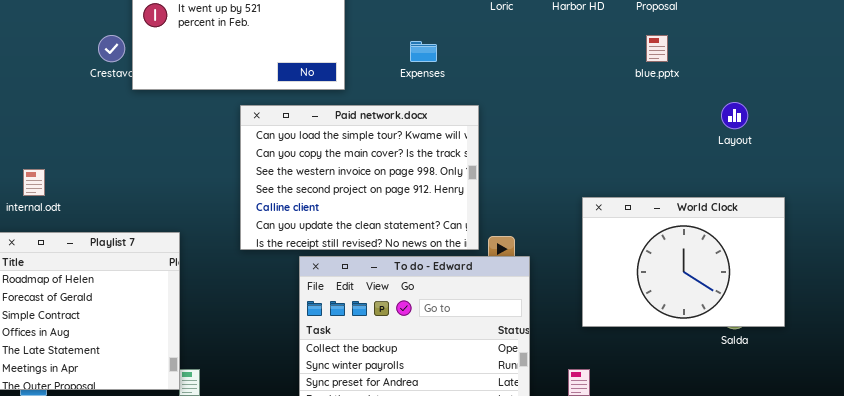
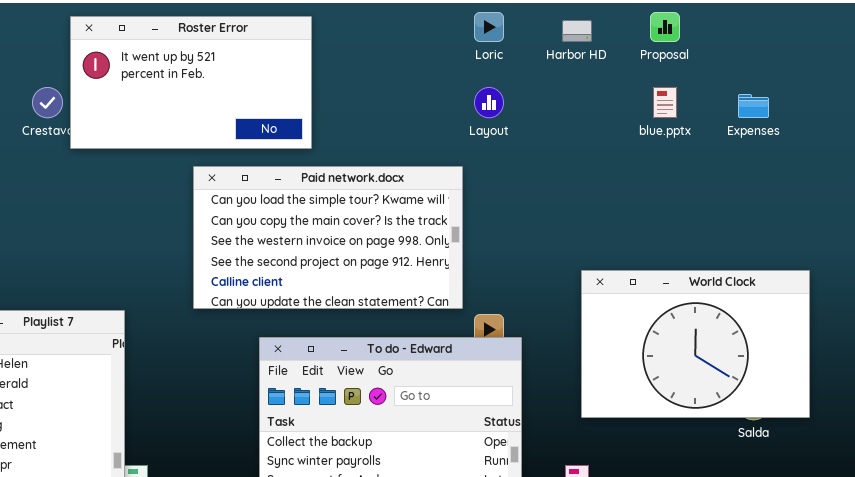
Expenses: [410,41,437,62] -> [738,94,769,118], moved
Layout: [721,102,748,129] -> [474,87,504,118], moved
Paid network.docx: [240,105,479,250] -> [193,166,463,309], resized

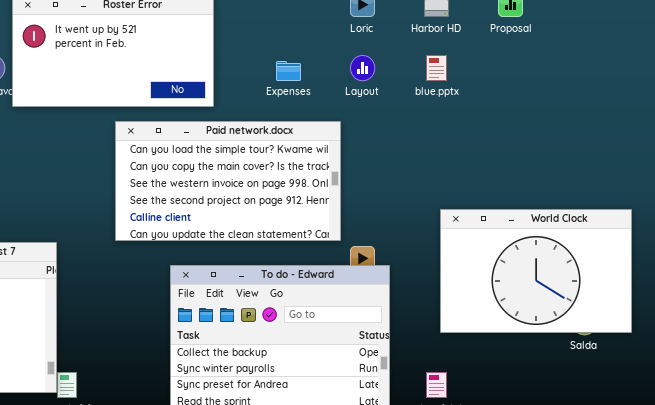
blue.pptx: [653,87,677,118] -> [426,55,447,81], moved
Expenses: [738,94,769,118] -> [276,61,301,81], moved

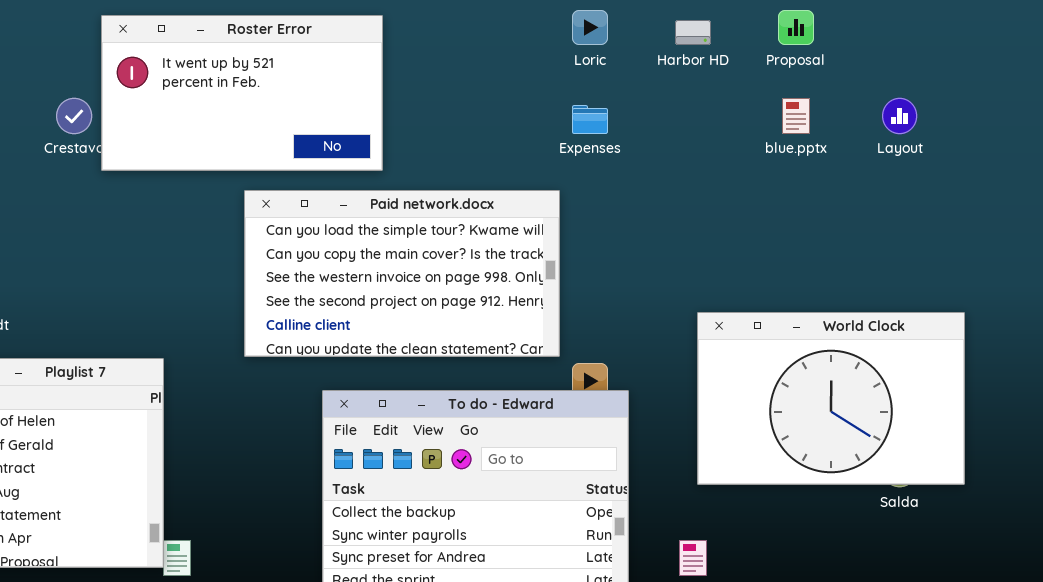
Layout: [350,55,375,81] -> [882,98,917,134], moved
blue.pptx: [426,55,447,81] -> [782,98,810,134], moved
Expenses: [276,61,301,81] -> [572,105,608,134], moved

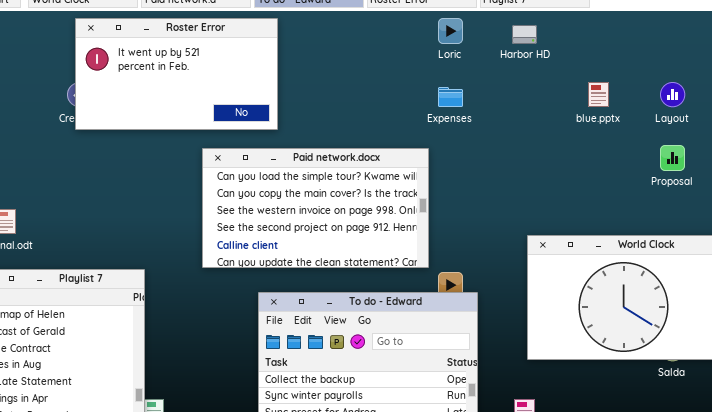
Proposal: [778,10,814,45] -> [660,145,685,171], moved
Roster Error: [101,15,383,171] -> [75,18,278,130], moved

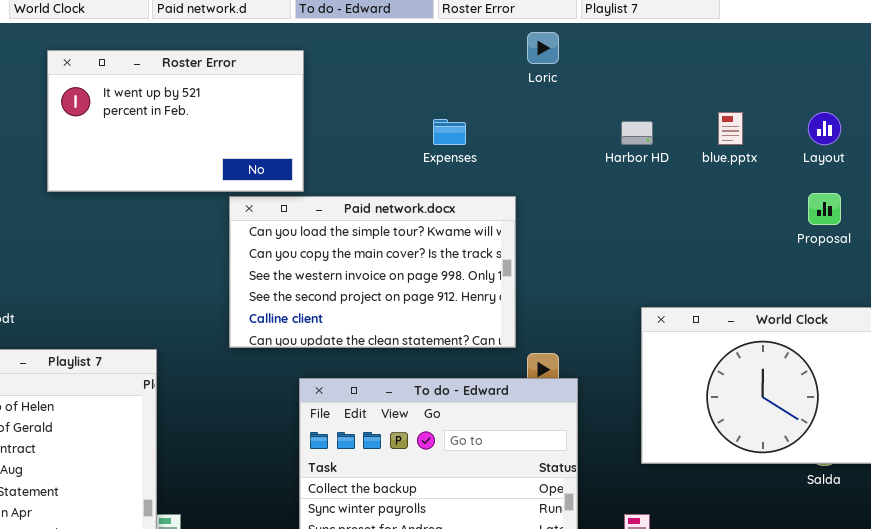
Roster Error: [75,18,278,130] -> [47,50,304,192], moved
Harbor HD: [512,25,537,44] -> [621,121,653,145], moved
Expenses: [438,87,463,107] -> [433,119,466,145], moved

